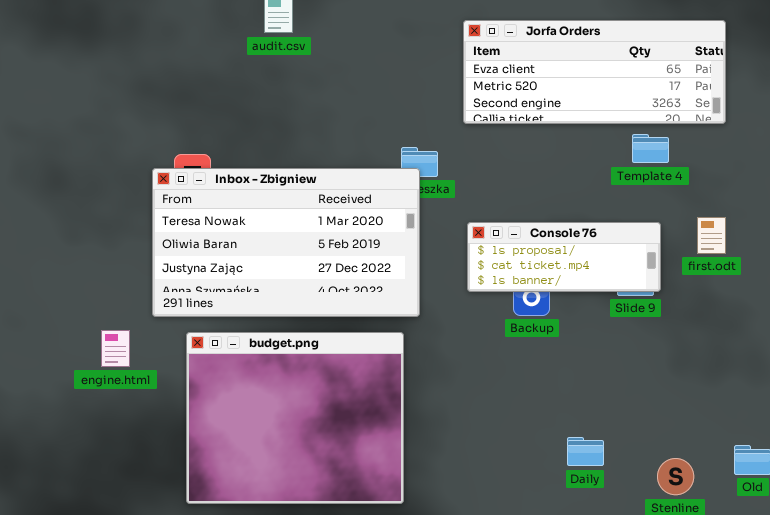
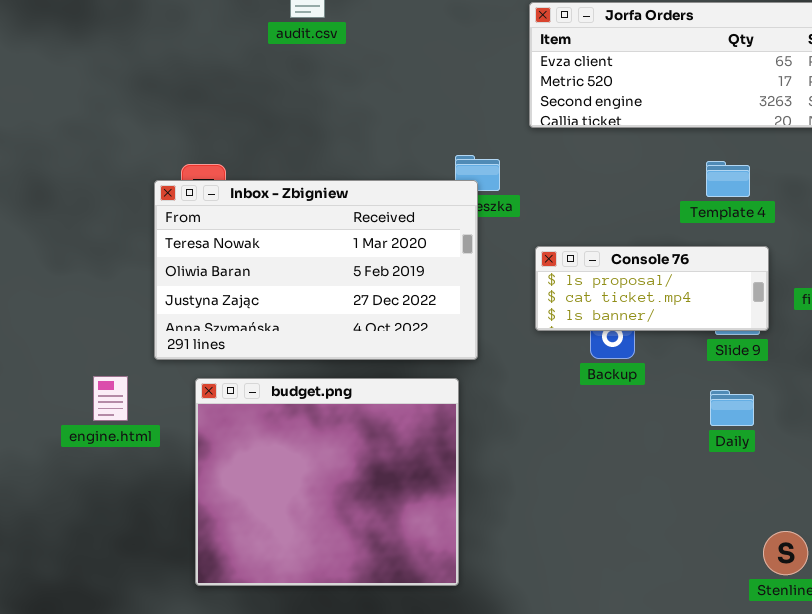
Template 4: [632,134,669,163] -> [706,161,750,197], moved
Daily: [567,437,604,466] -> [710,390,754,426], moved

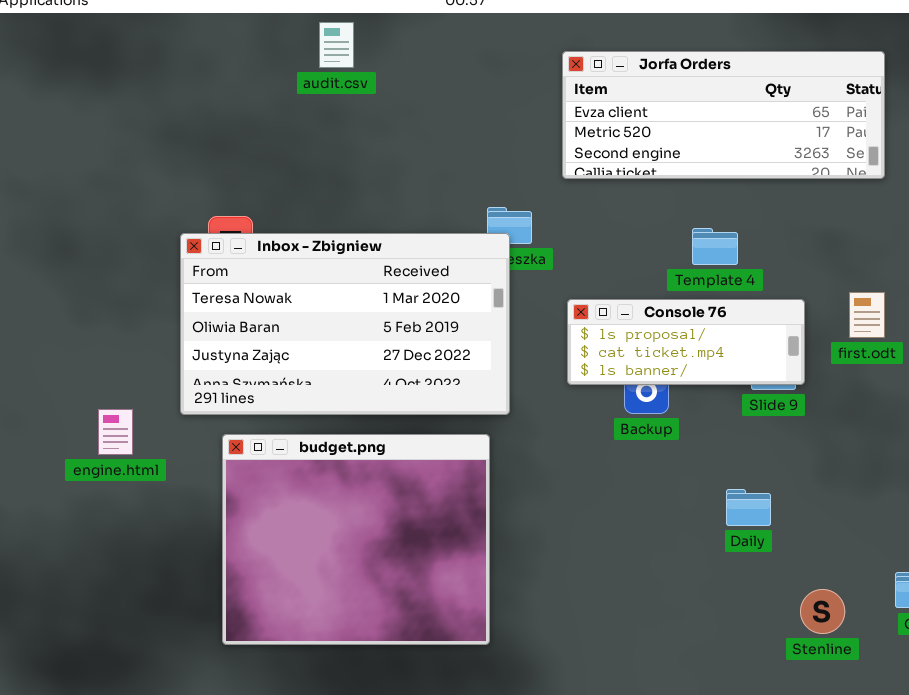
Template 4: [706,161,750,197] -> [692,228,738,265], moved
engine.html: [93,376,128,421] -> [98,409,133,455], moved
Daily: [710,390,754,426] -> [726,489,771,526], moved

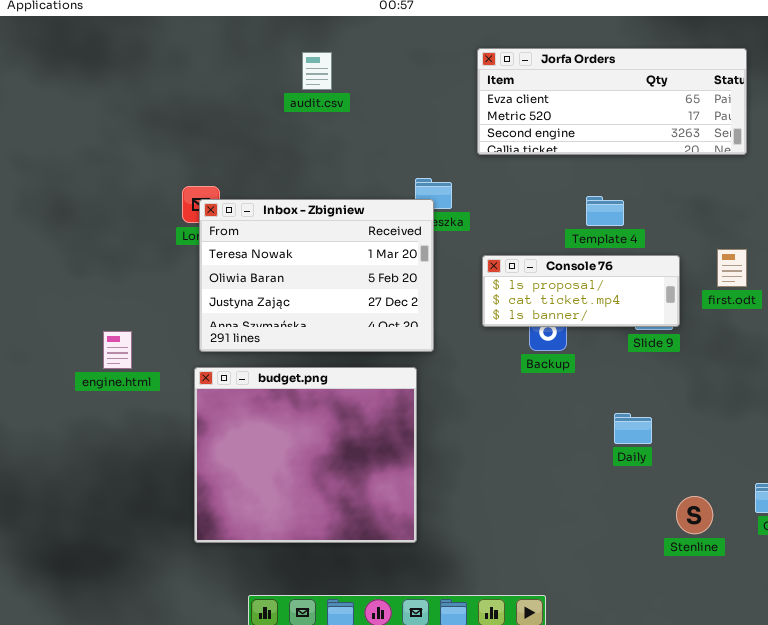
audit.csv: [319,22,354,68] -> [302,52,332,90], moved
Inbox - Zbigniew: [180,233,510,415] -> [199,199,434,352], resized
engine.html: [98,409,133,455] -> [103,331,132,369], moved

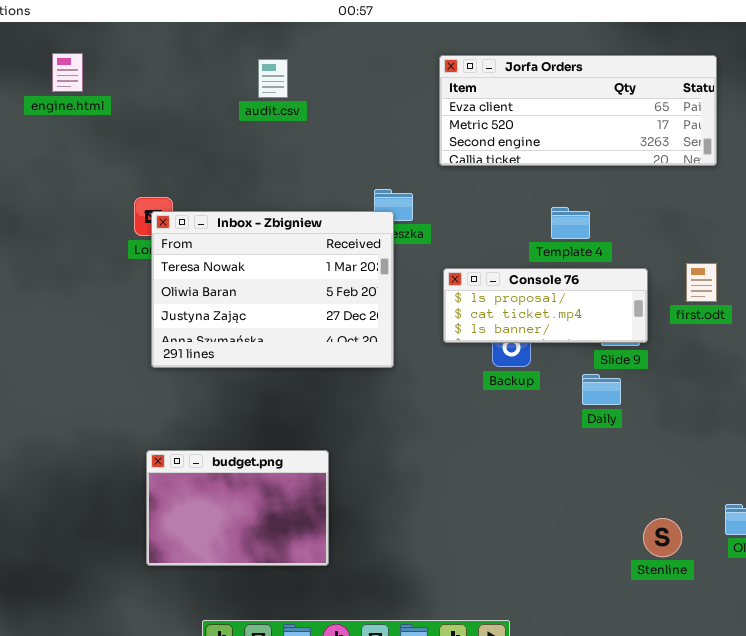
engine.html: [103,331,132,369] -> [52,53,83,92], moved
budget.png: [194,367,417,543] -> [146,450,329,566], resized
Daily: [614,413,652,444] -> [582,374,621,405], moved

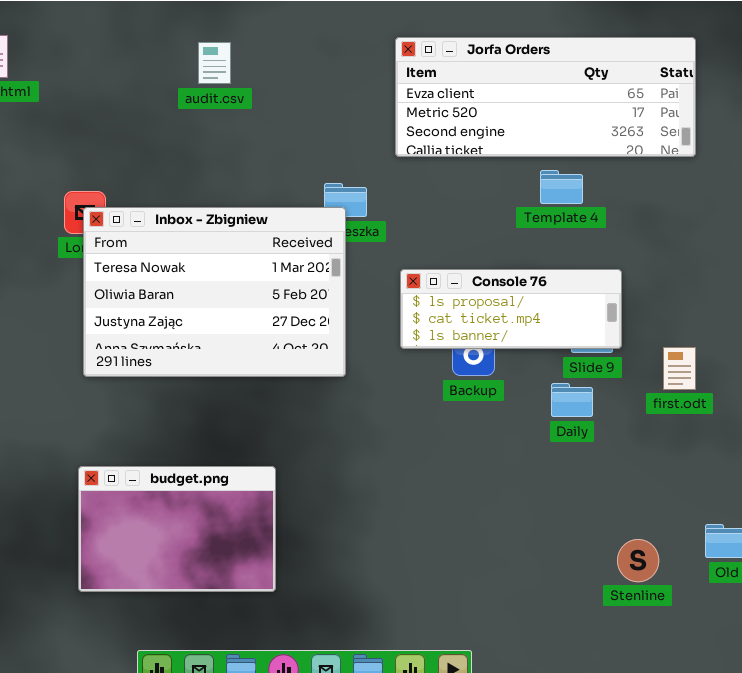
Template 4: [551,207,590,239] -> [540,170,583,204], moved
first.odt: [686,263,717,302] -> [663,347,696,390], moved

